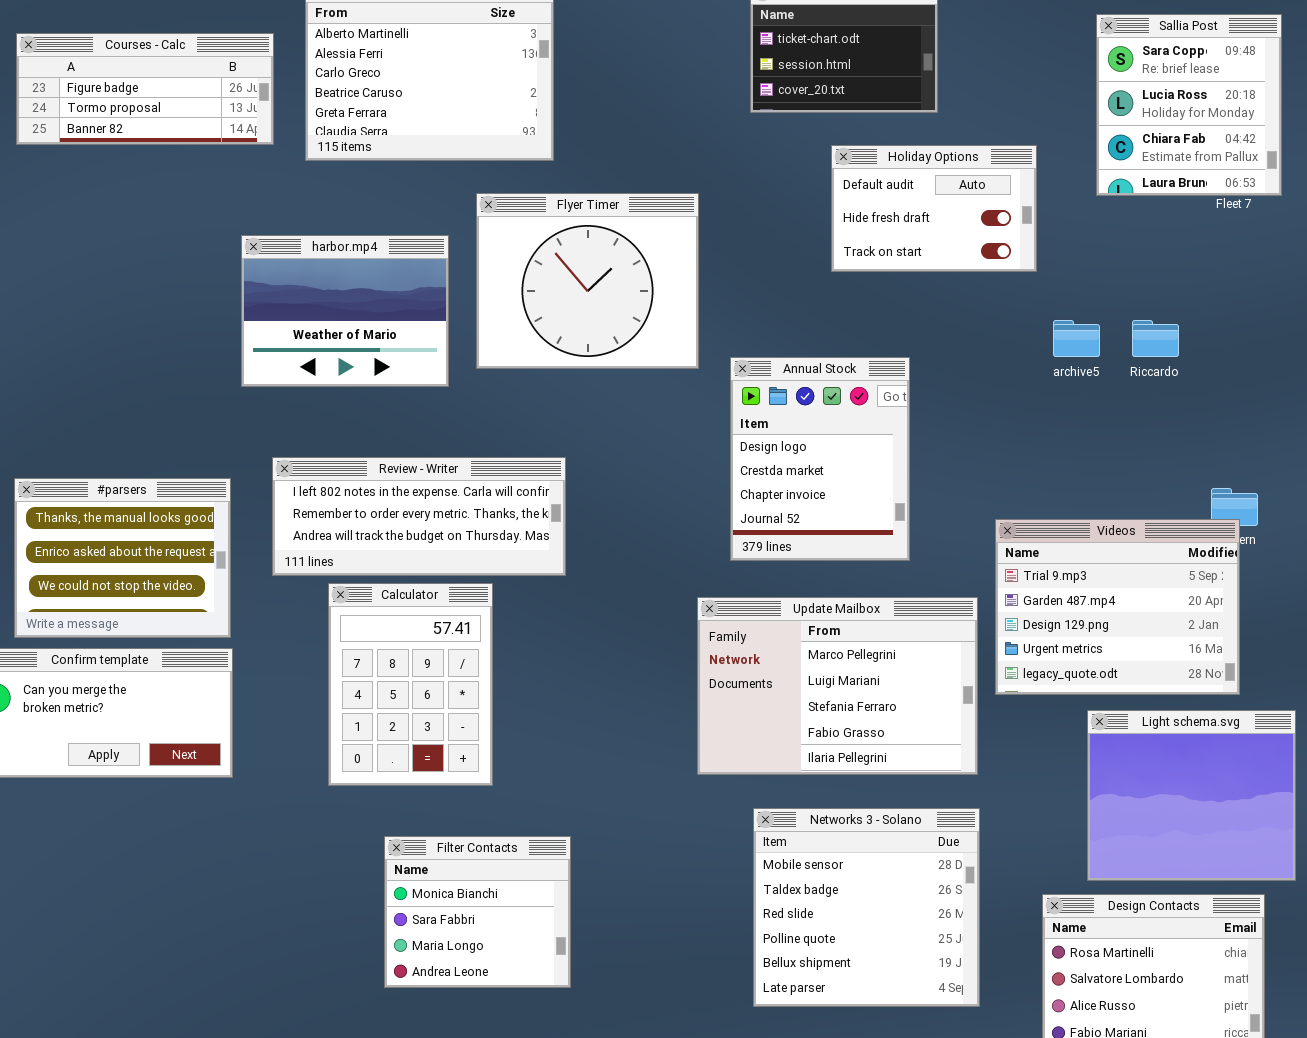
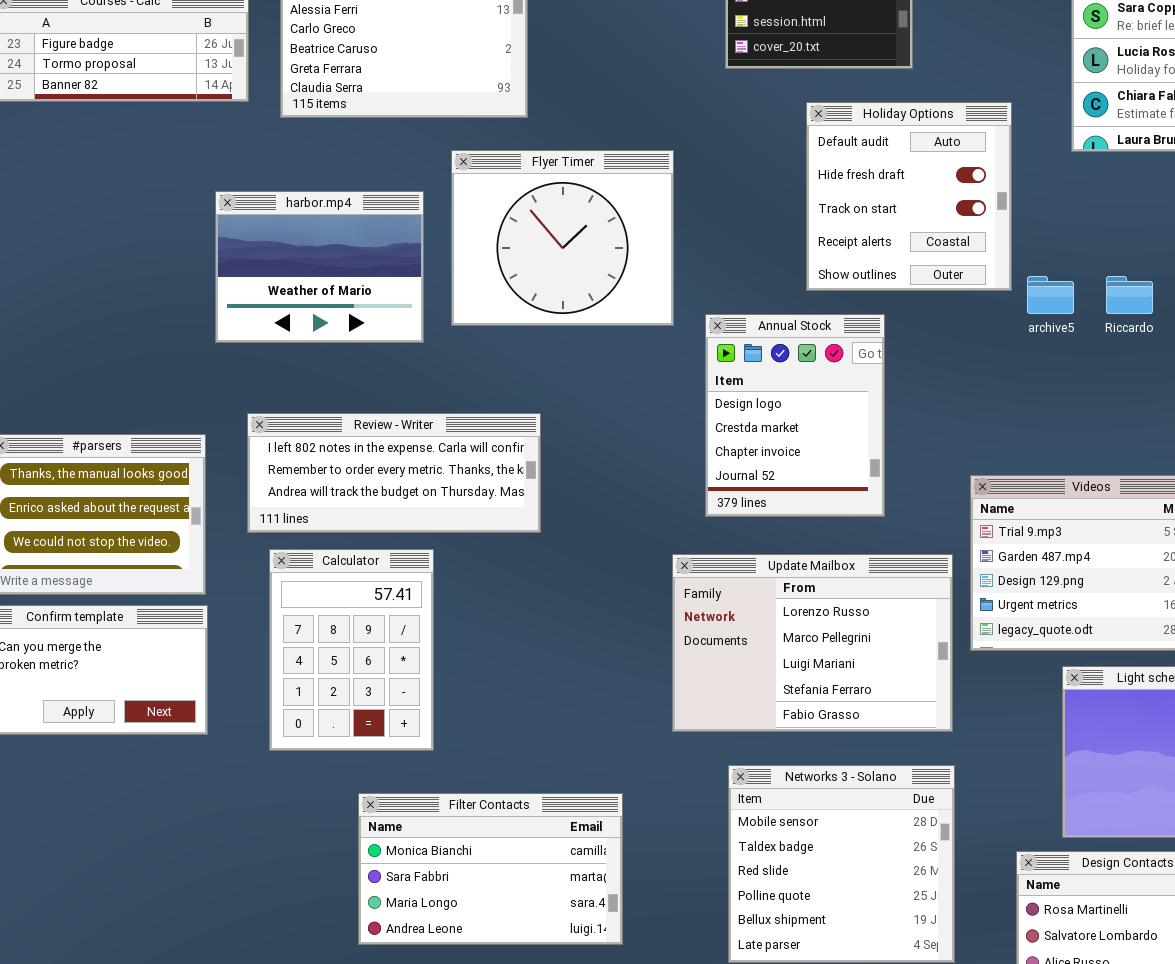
Holiday Options: [831,145,1037,272] -> [806,102,1012,291], resized
Calculator: [328,583,493,786] -> [269,549,434,751], moved
Update Mailbox: [697,597,978,775] -> [672,554,953,732], scrolled up 1 row
Filter Contacts: [384,836,571,988] -> [358,793,623,945], resized

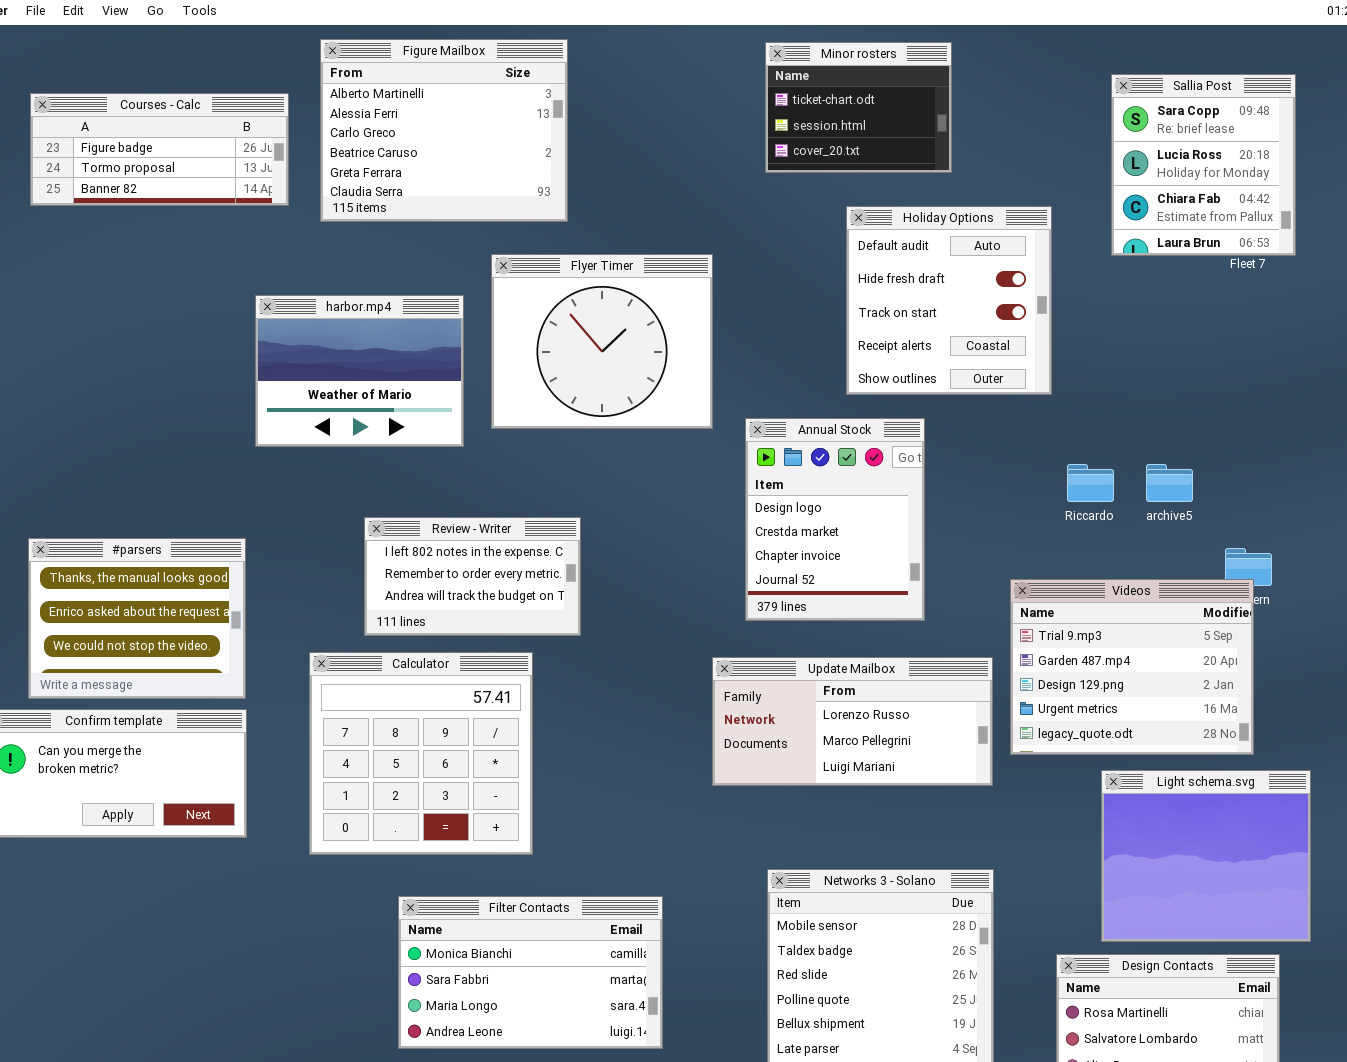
archive5: [1027,276,1074,314] -> [1146,464,1193,502], moved
Riccardo: [1106,276,1153,314] -> [1067,464,1114,502], moved
Review - Writer: [247,413,541,533] -> [364,517,581,636], resized
Calculator: [269,549,434,751] -> [309,652,533,855], resized
Update Mailbox: [672,554,953,732] -> [712,657,993,786], resized

